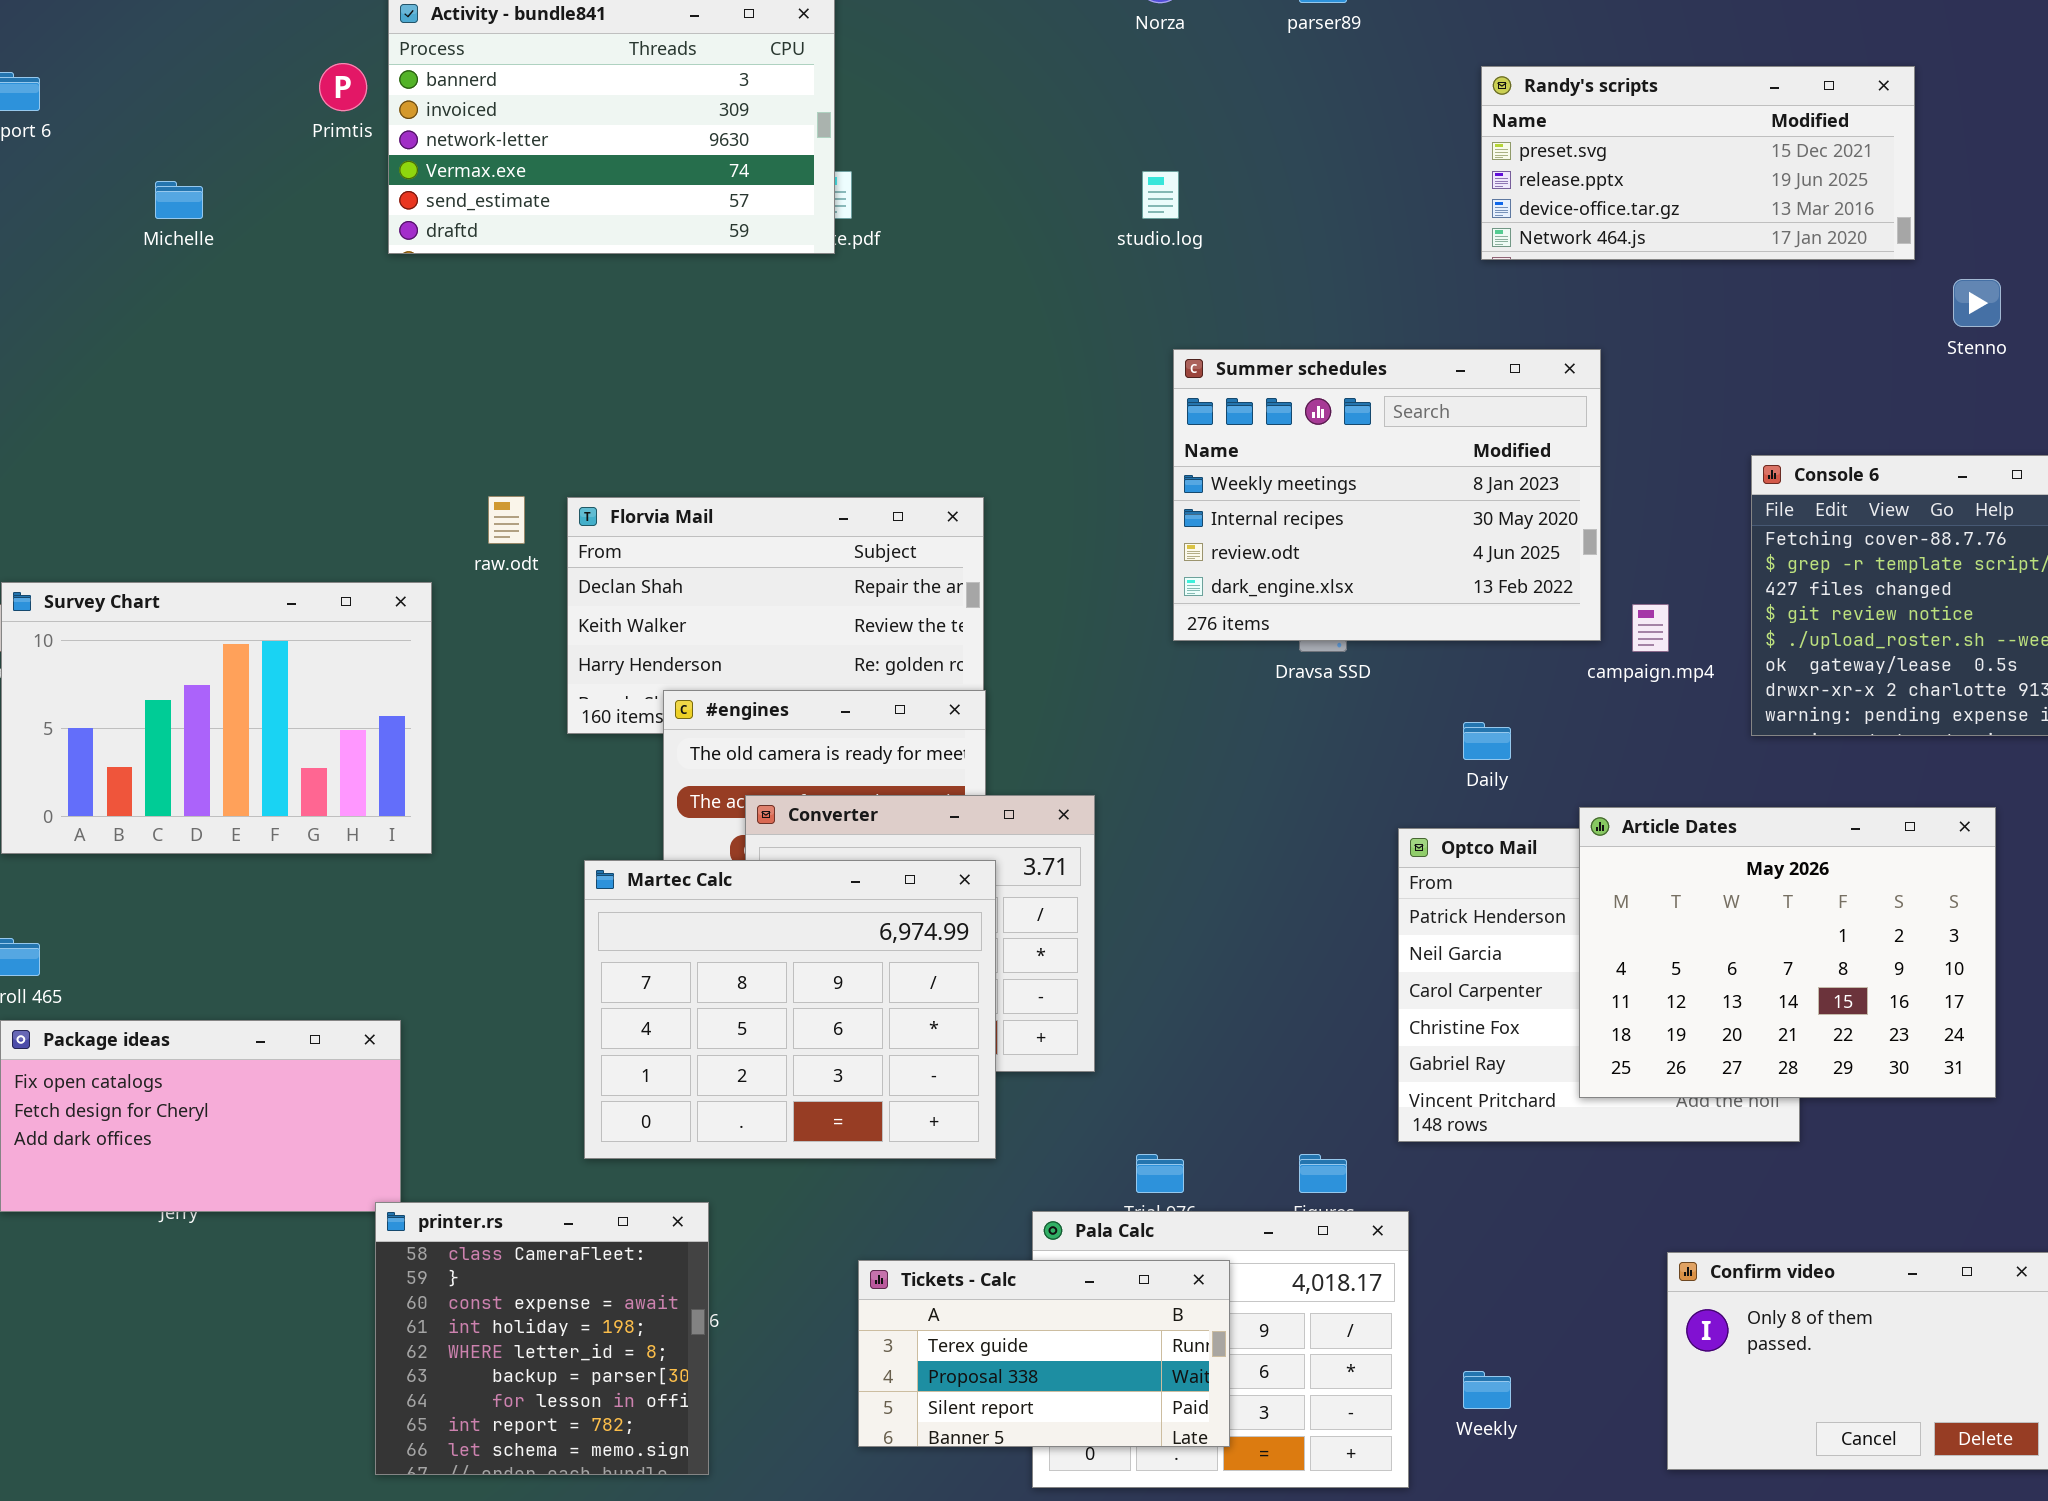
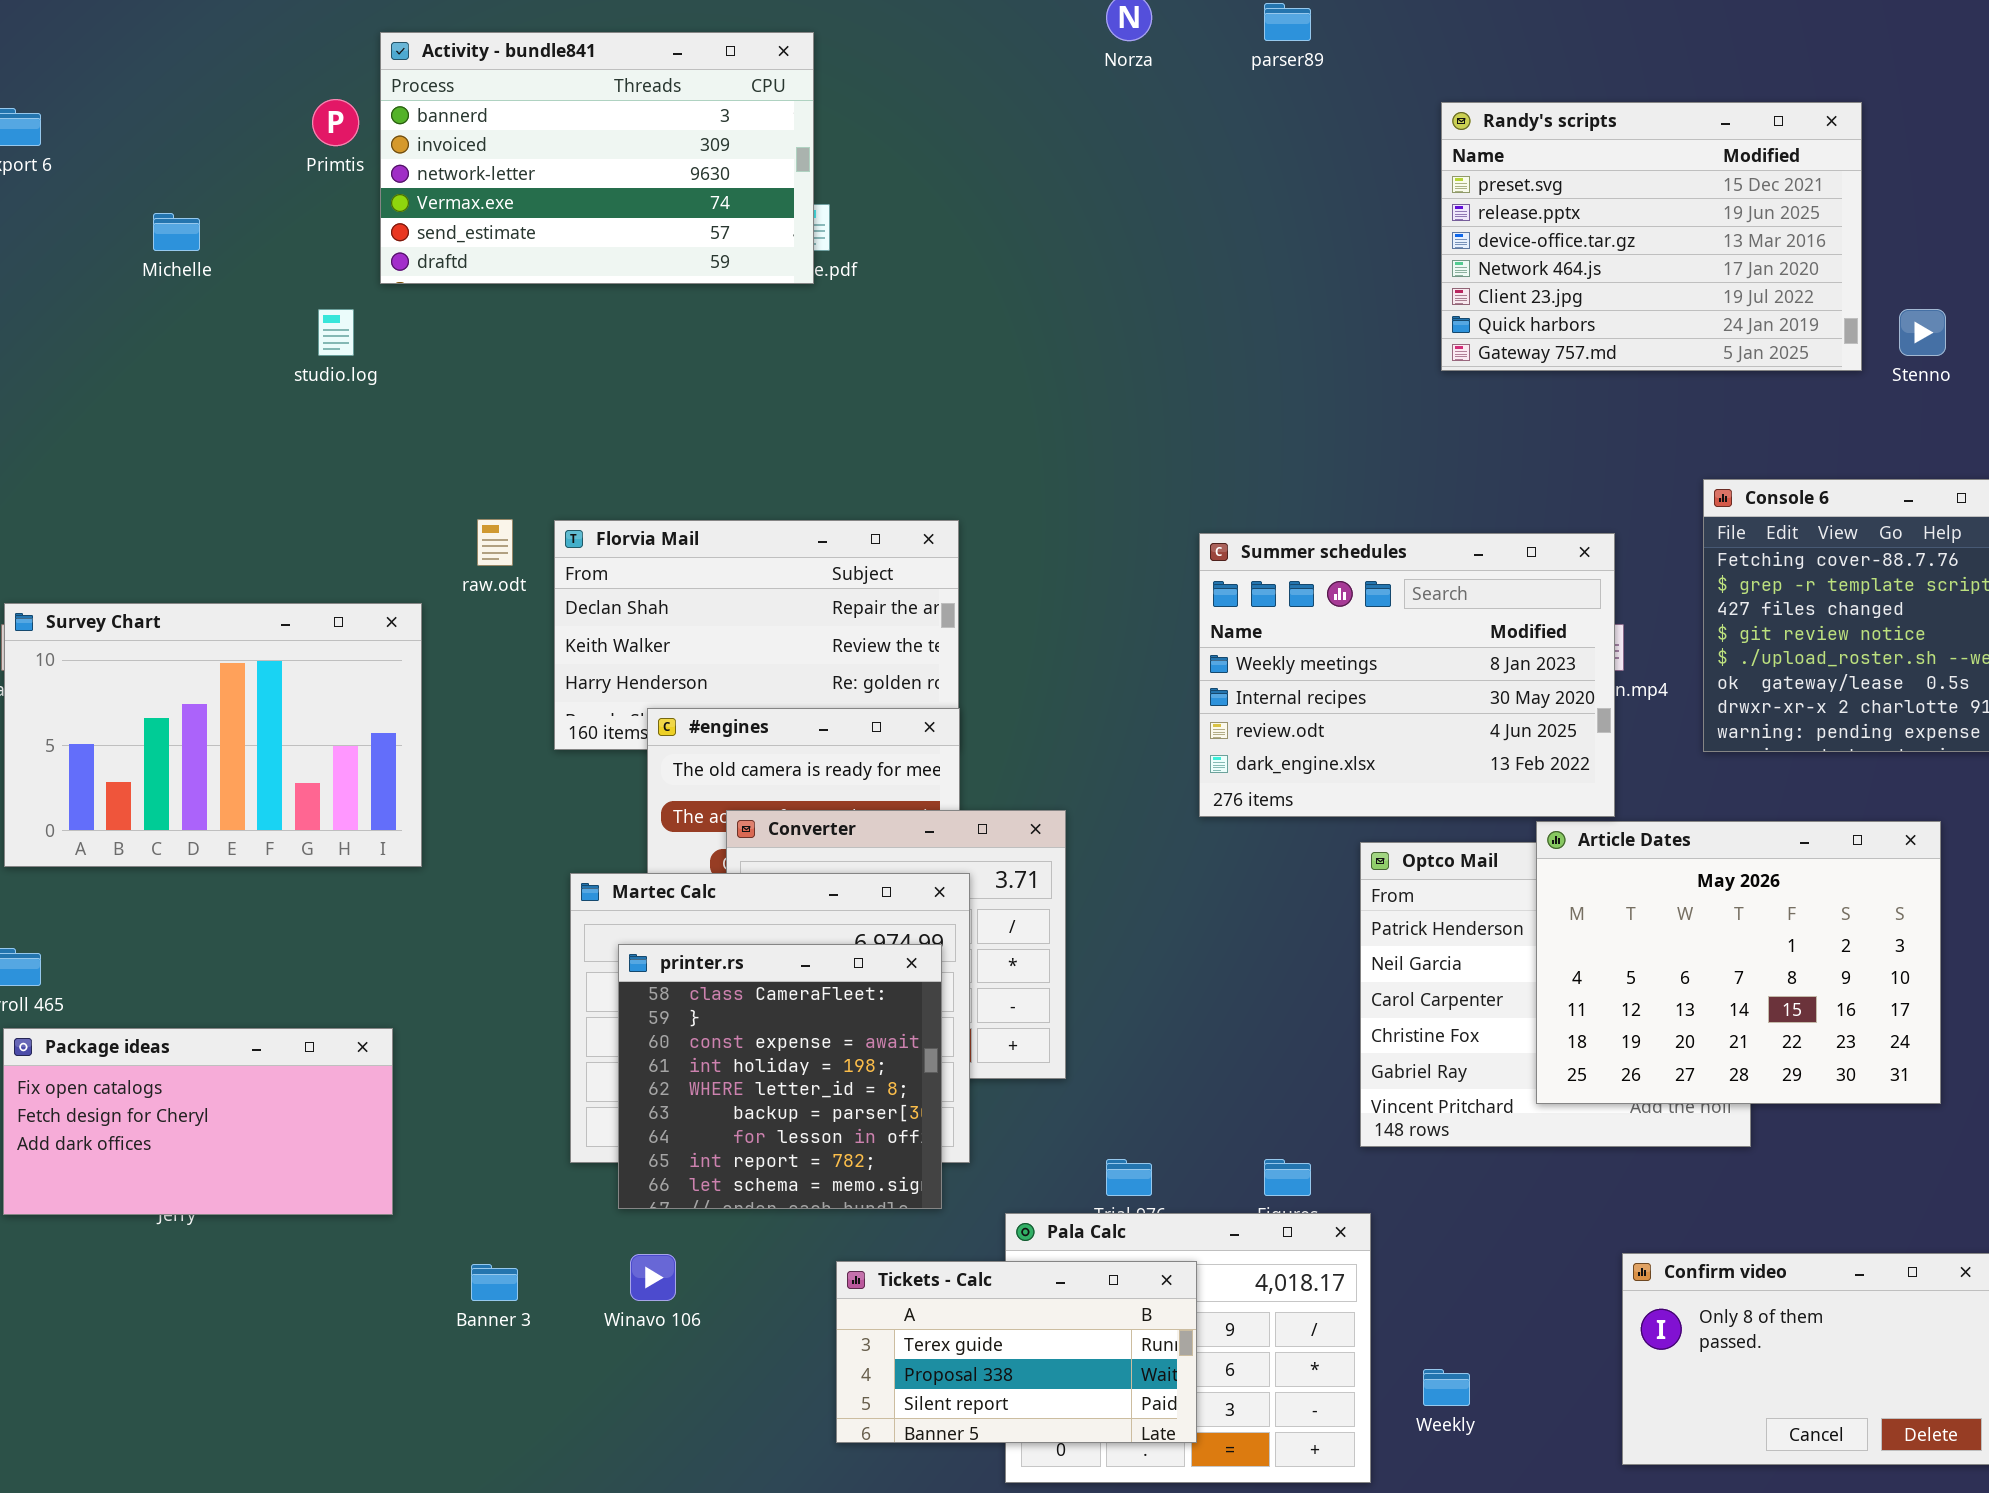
Randy's scripts: [1481,66,1915,260] -> [1441,102,1862,371], resized
studio.log: [1142,171,1179,219] -> [318,309,354,356], moved
Summer schedules: [1173,349,1601,641] -> [1199,533,1615,817], moved
printer.rs: [375,1202,709,1475] -> [618,944,942,1209], moved

